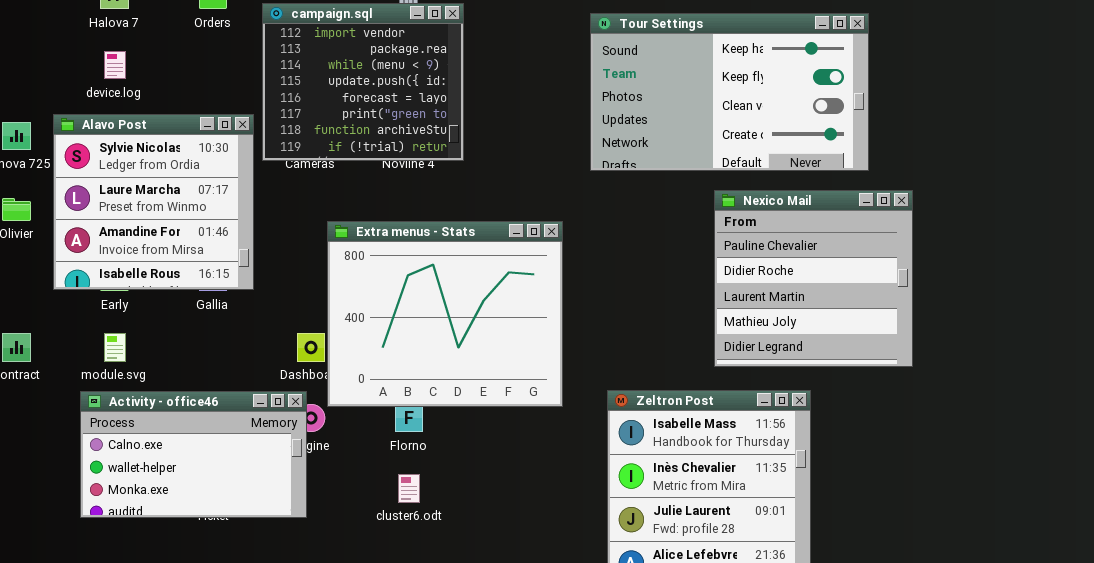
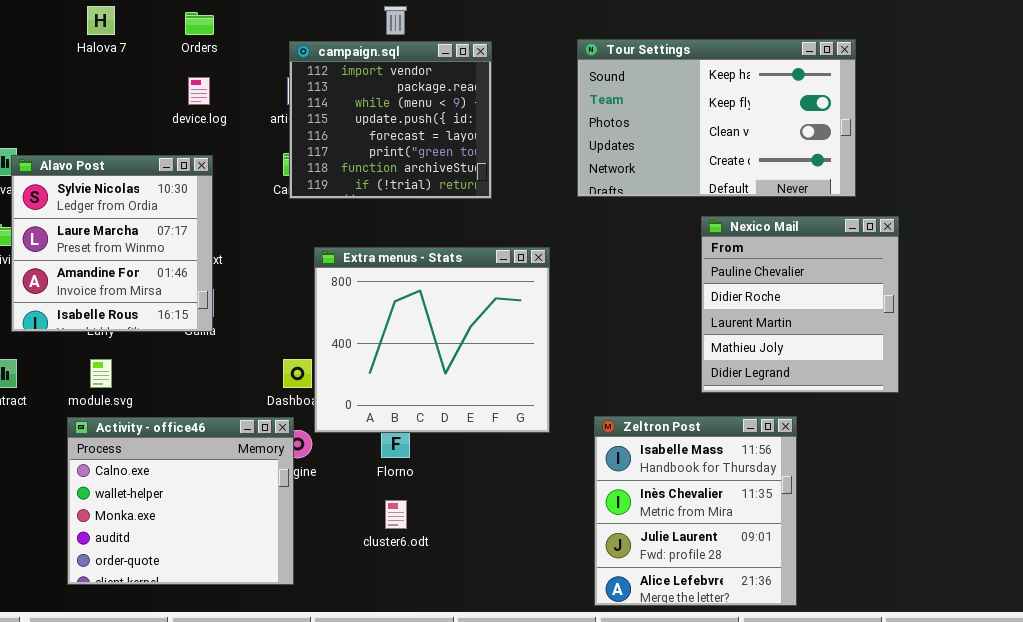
campaign.sql: [262,3,464,161] -> [289,41,492,199], moved
device.log: [104,51,126,79] -> [188,77,210,105], moved
Alavo Post: [53,114,254,290] -> [11,155,213,332], moved
Activity - office46: [80,391,307,518] -> [67,417,294,585], resized

